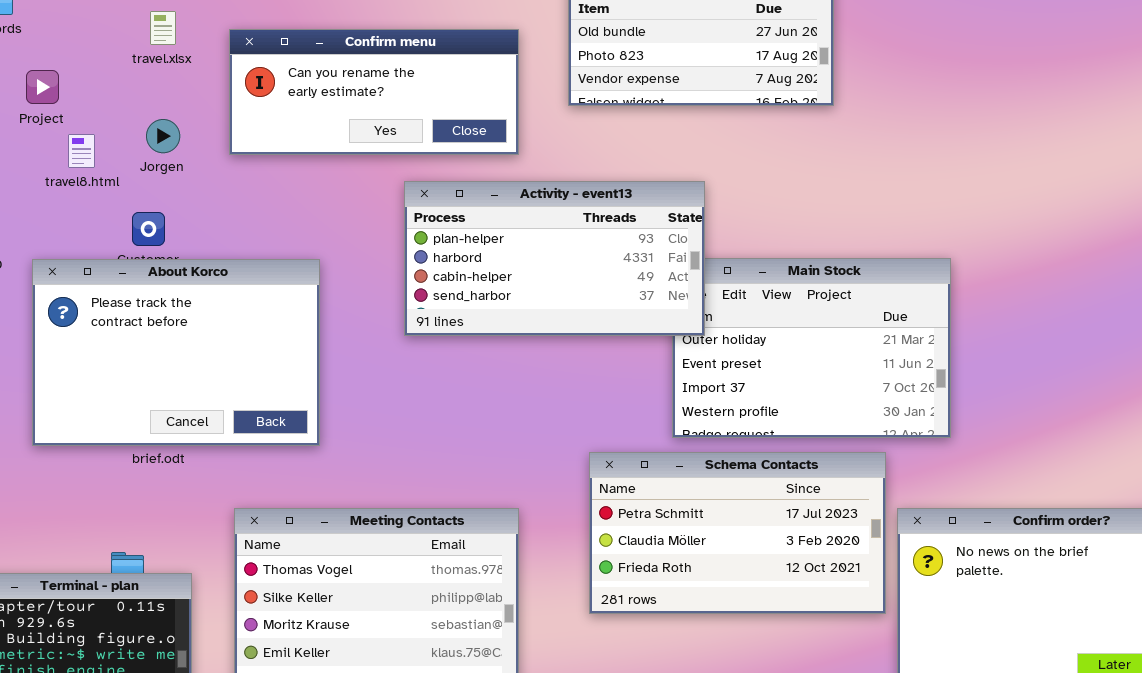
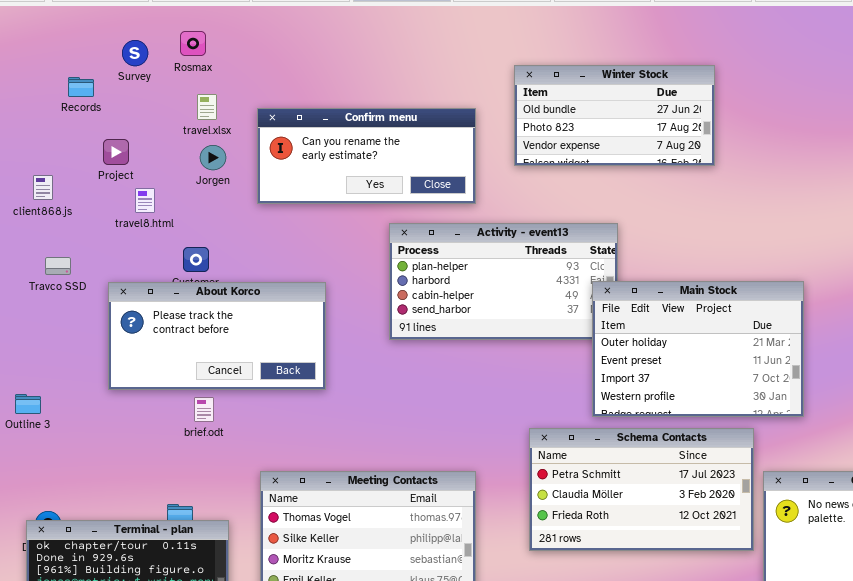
Jorgen: [146,119,180,153] -> [200,145,226,170], moved
Main Stock: [672,258,951,438] -> [592,281,804,417], raised
About Korco: [32,259,320,446] -> [108,282,326,390], resized

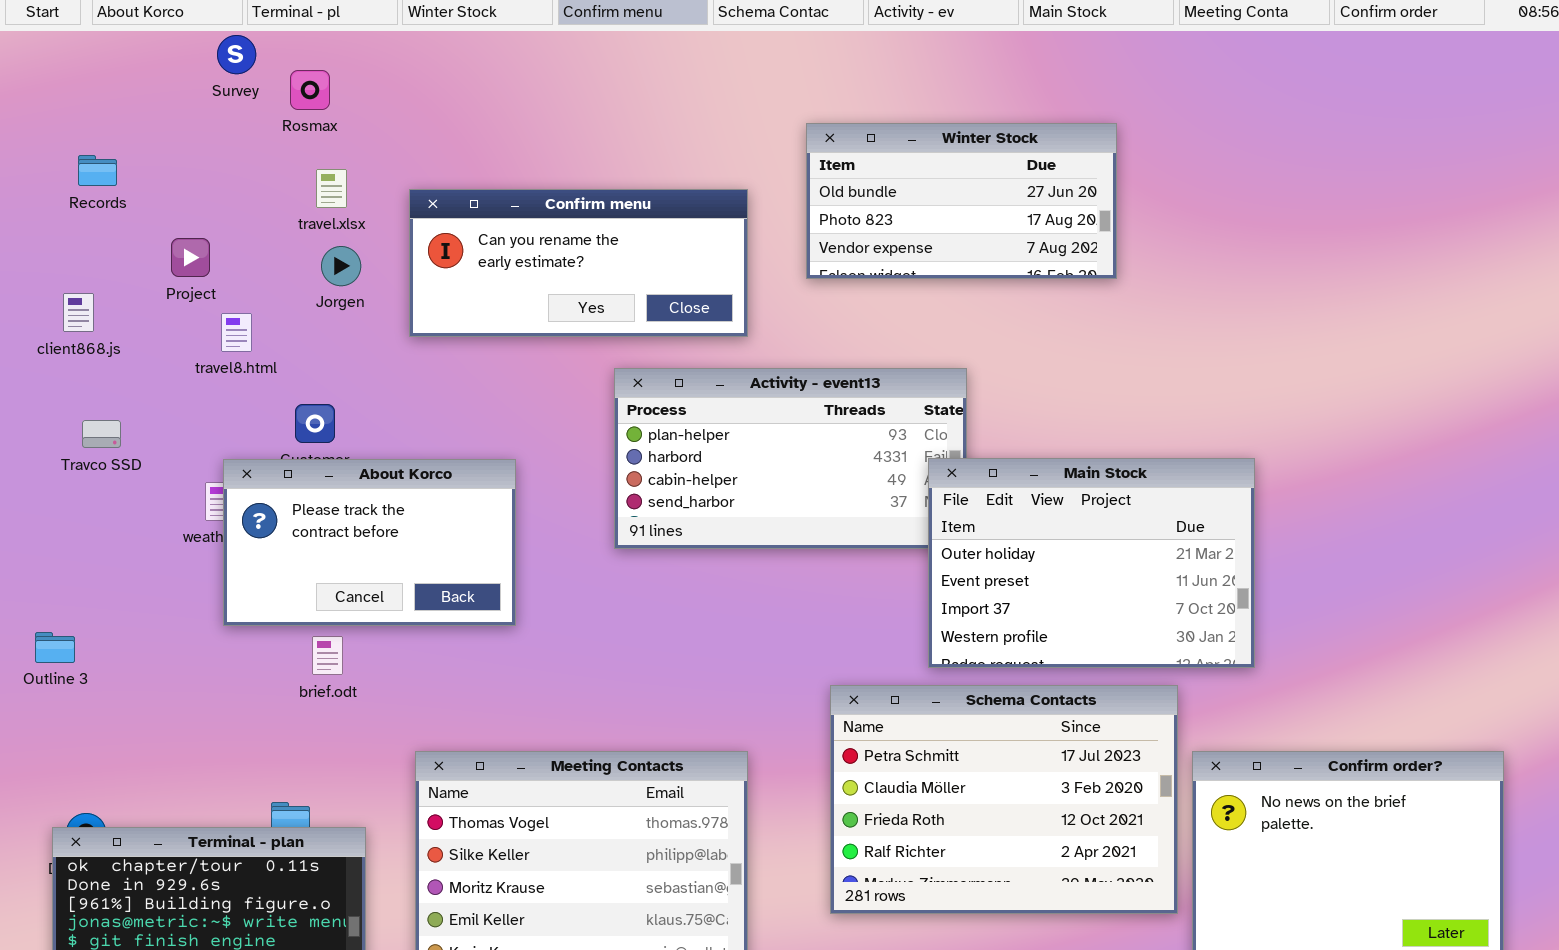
Survey: [122,40,148,66] -> [217,35,256,74], moved
Records: [68,77,94,97] -> [78,155,117,186], moved
About Korco: [108,282,326,390] -> [223,459,516,626], resized
Schema Contacts: [529,428,754,551] -> [830,685,1178,914], resized

